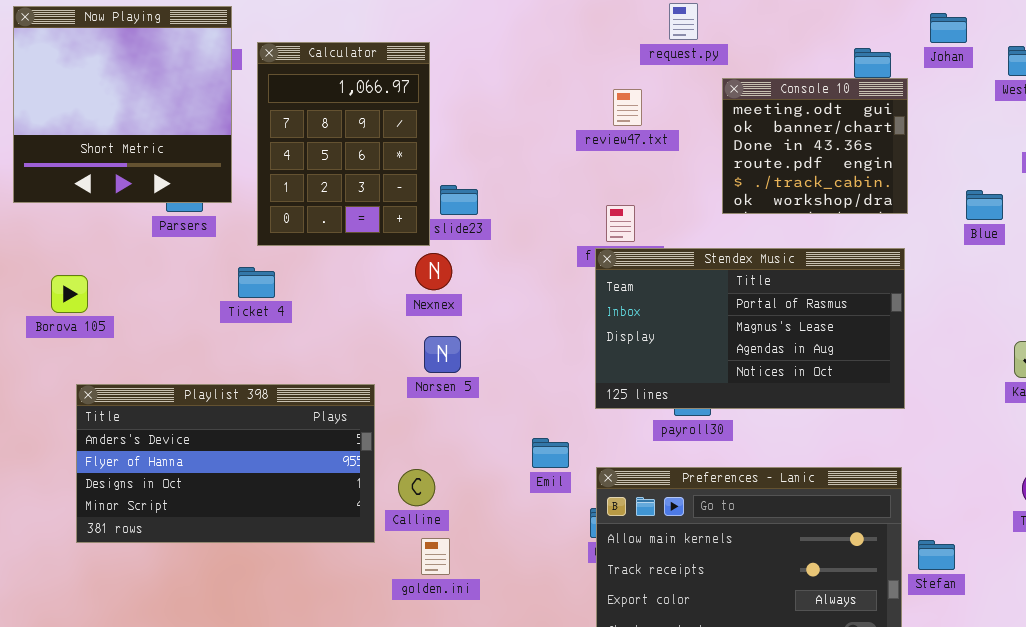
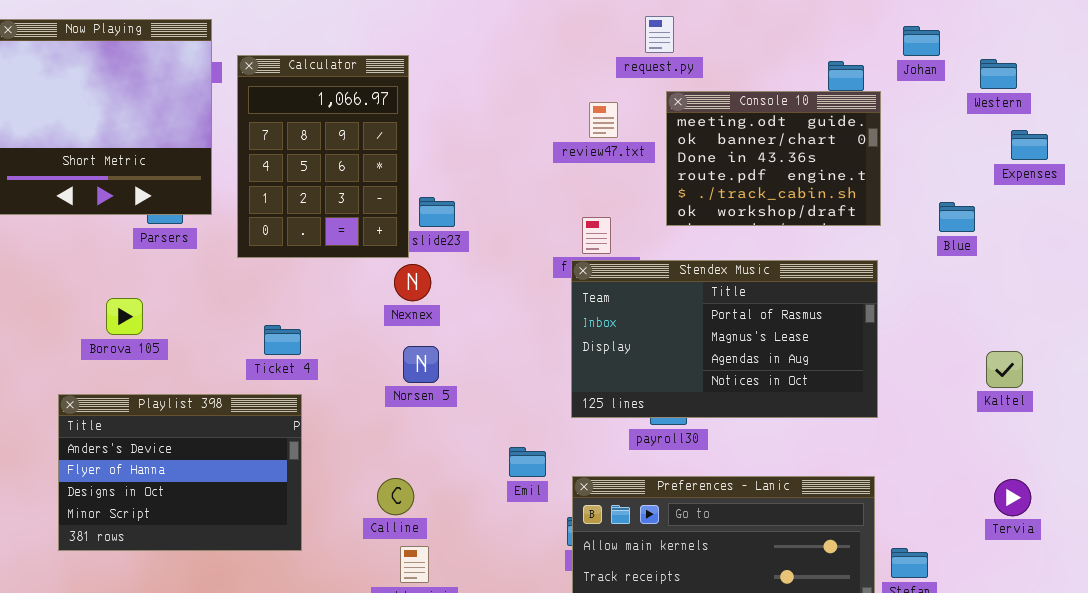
Console 10: [722,78,908,214] -> [666,91,881,226], resized
Ticket 4: [238,267,275,298] -> [264,325,301,355], moved
Borova 105: [51,275,88,313] -> [106,298,143,335], moved
Playlist 398: [76,384,375,543] -> [58,394,302,551], resized

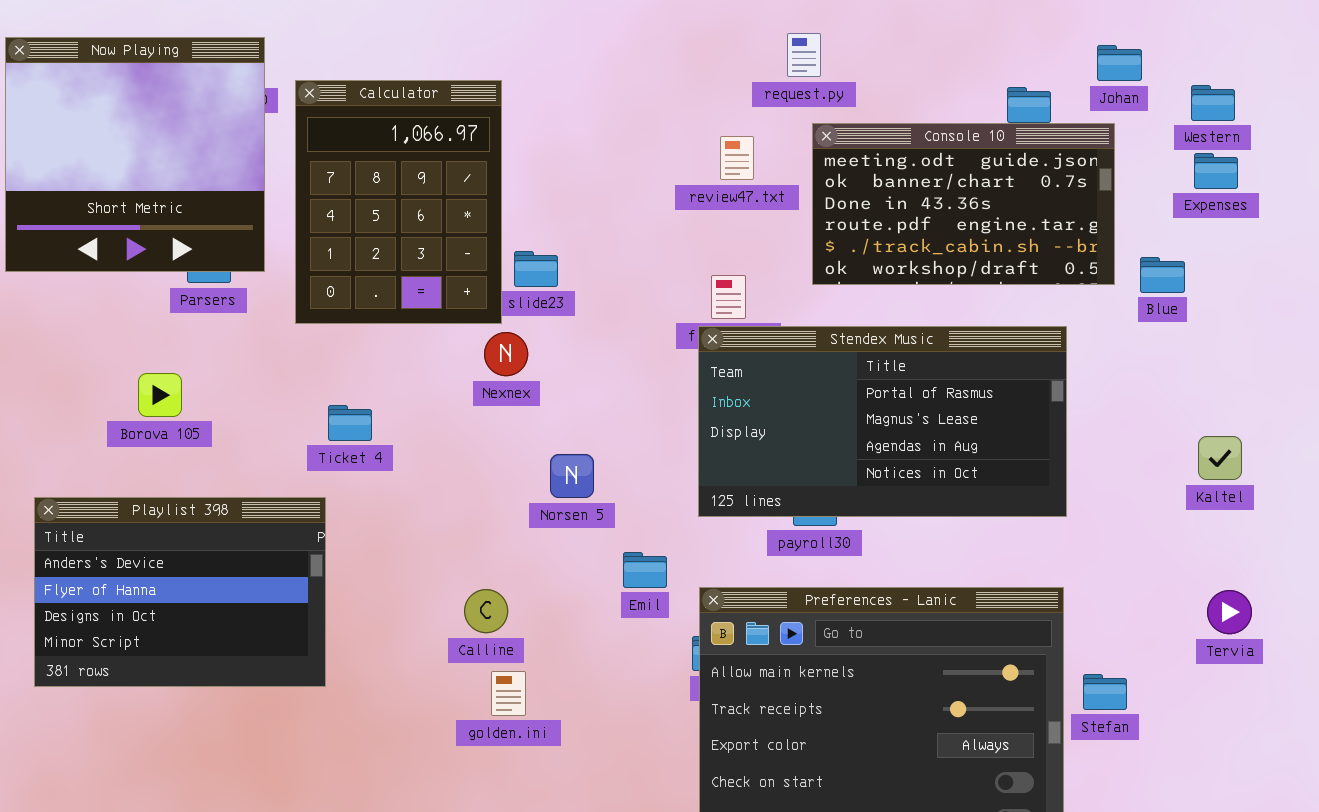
Console 10: [666,91,881,226] -> [812,123,1115,285], resized
Expenses: [1011,130,1048,160] -> [1194,153,1238,189], moved
Norsen 5: [403,346,439,383] -> [550,454,594,498], moved
Playlist 398: [58,394,302,551] -> [34,497,326,687], moved

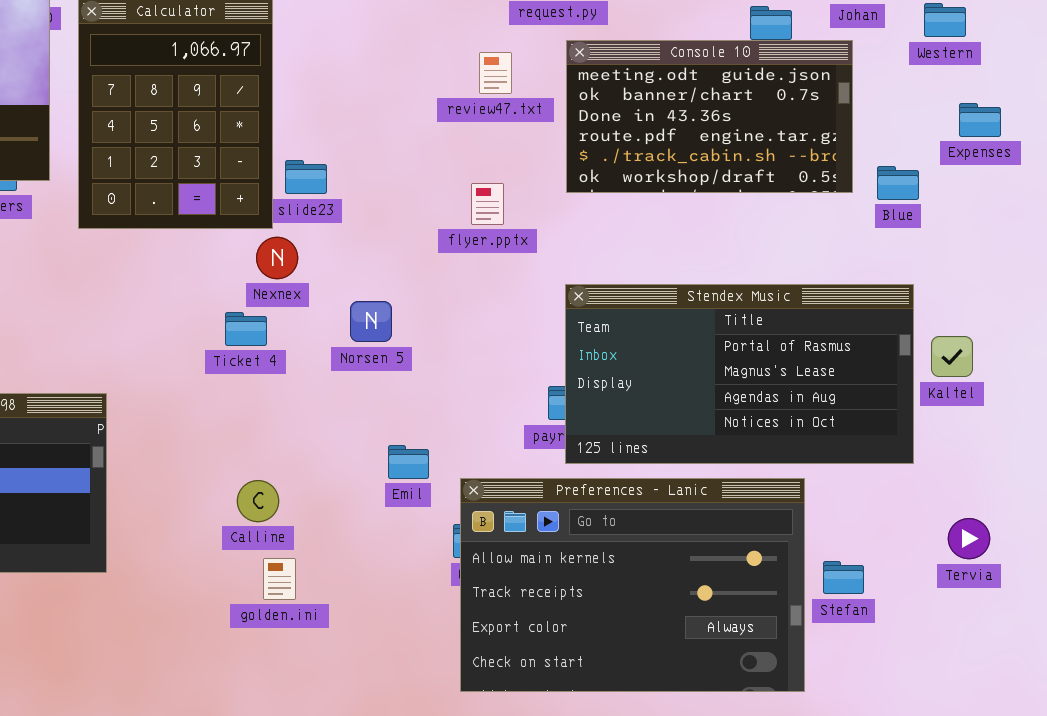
Expenses: [1194,153,1238,189] -> [959,103,1001,137], moved
Stendex Music: [698,326,1067,517] -> [565,284,914,464], moved
Ticket 4: [328,405,372,441] -> [225,312,267,346], moved
Norsen 5: [550,454,594,498] -> [350,301,392,342], moved
Tervia: [1207,590,1252,634] -> [948,518,990,559], moved

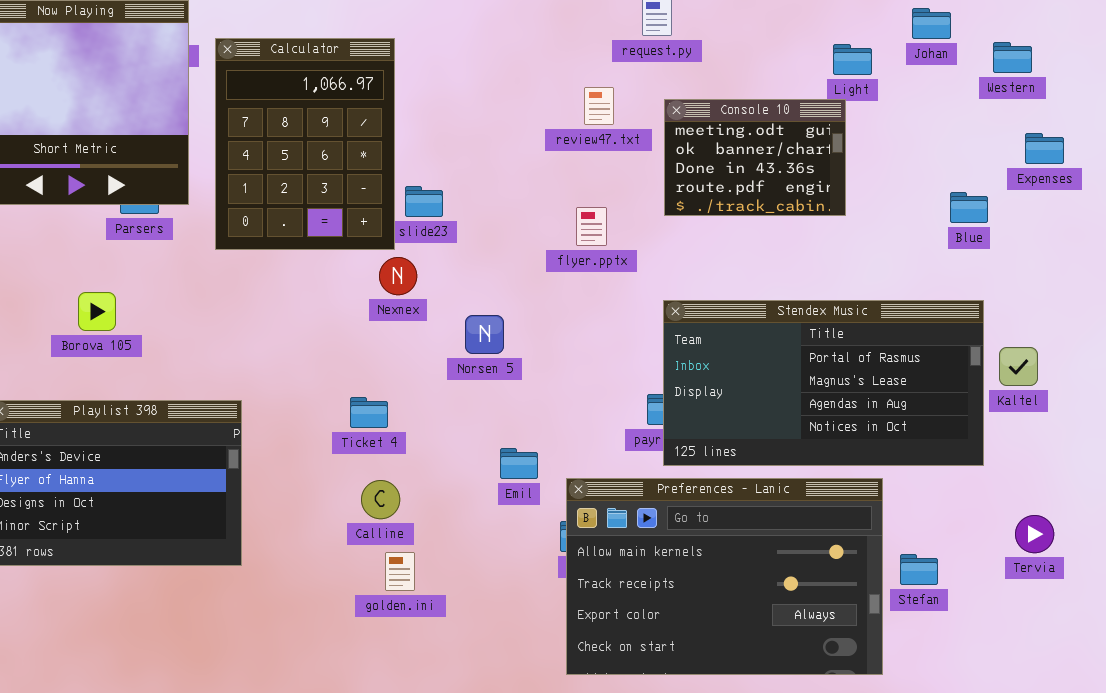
Console 10: [566,40,853,193] -> [664,99,846,216], resized
Ticket 4: [225,312,267,346] -> [350,397,388,428], moved

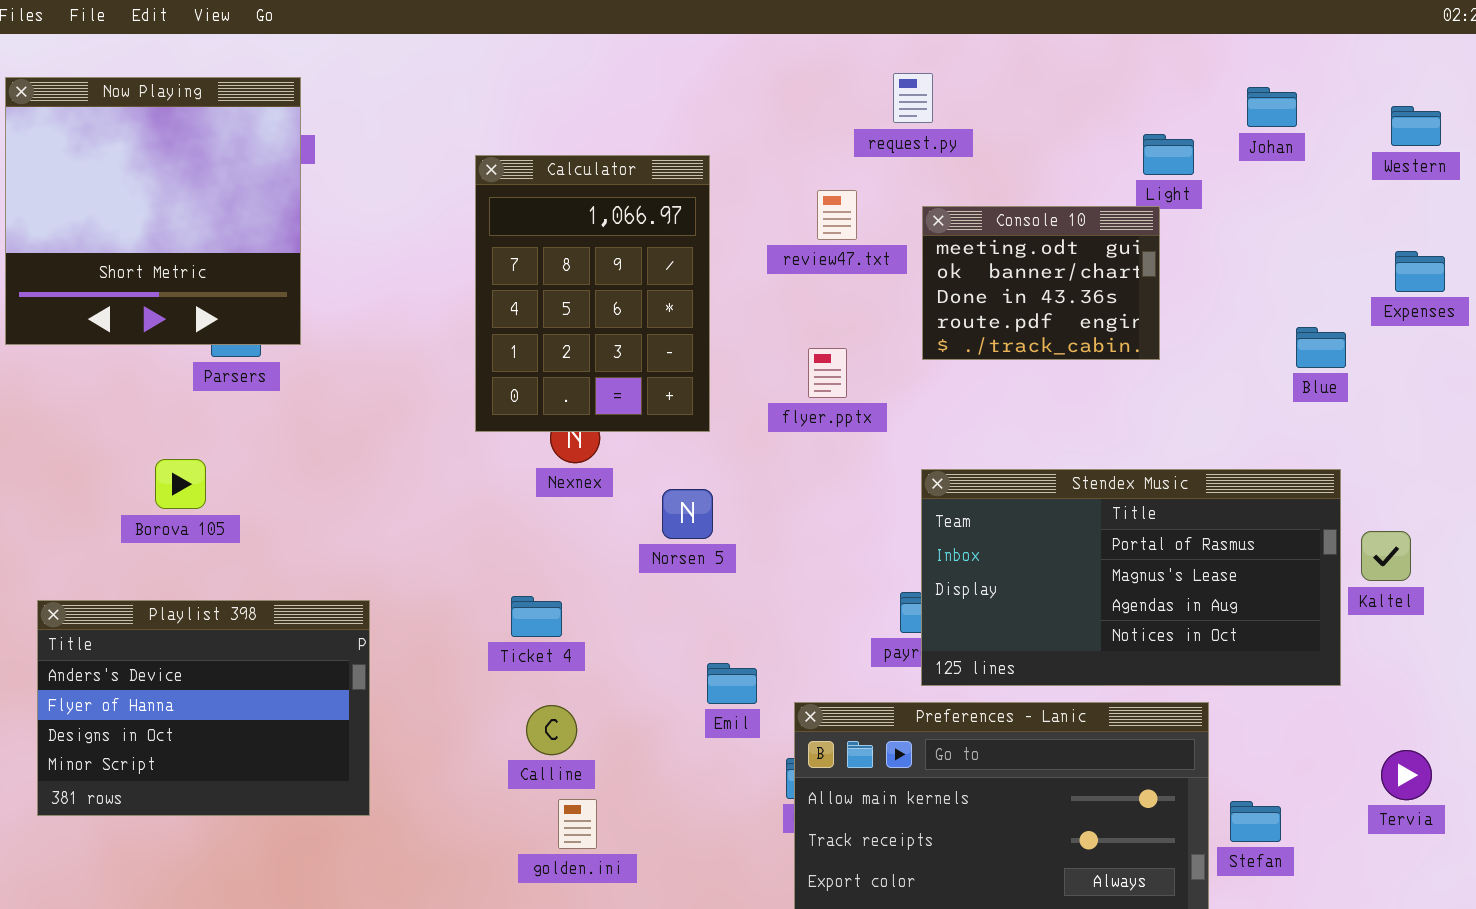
Calculator: [215,38,395,250] -> [475,155,710,432], moved
Western: [993,42,1032,73] -> [1391,106,1441,146], moved

